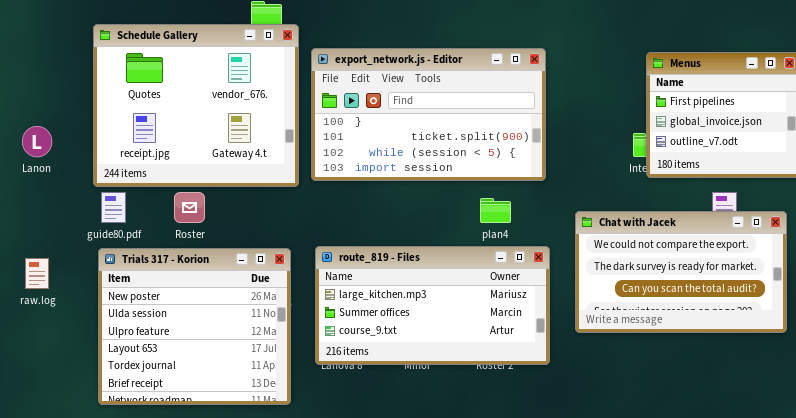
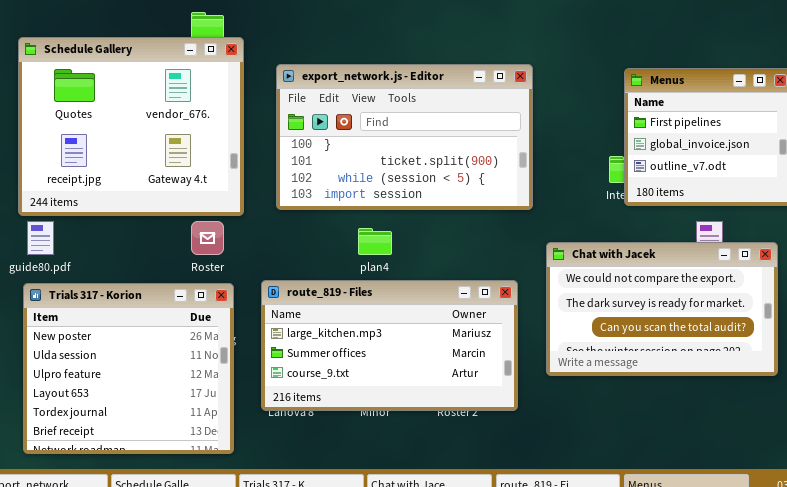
export_network.js - Editor: [311,48,546,181] -> [276,64,533,210], moved
Roster: [174,192,205,223] -> [191,221,224,255], moved
plan4: [480,198,511,223] -> [358,228,392,255], moved

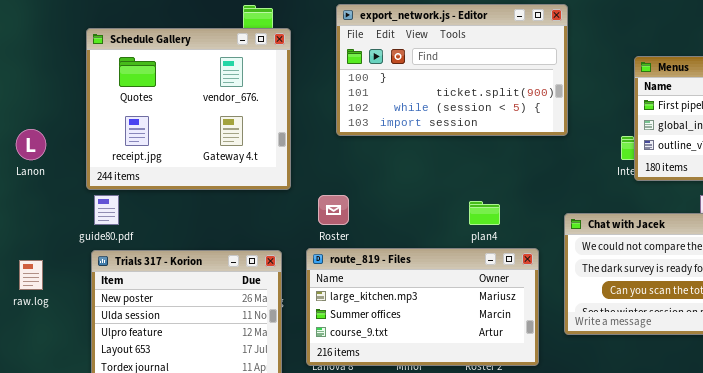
export_network.js - Editor: [276,64,533,210] -> [336,4,568,136], moved
Roster: [191,221,224,255] -> [318,195,349,225], moved
plan4: [358,228,392,255] -> [469,201,500,225], moved

